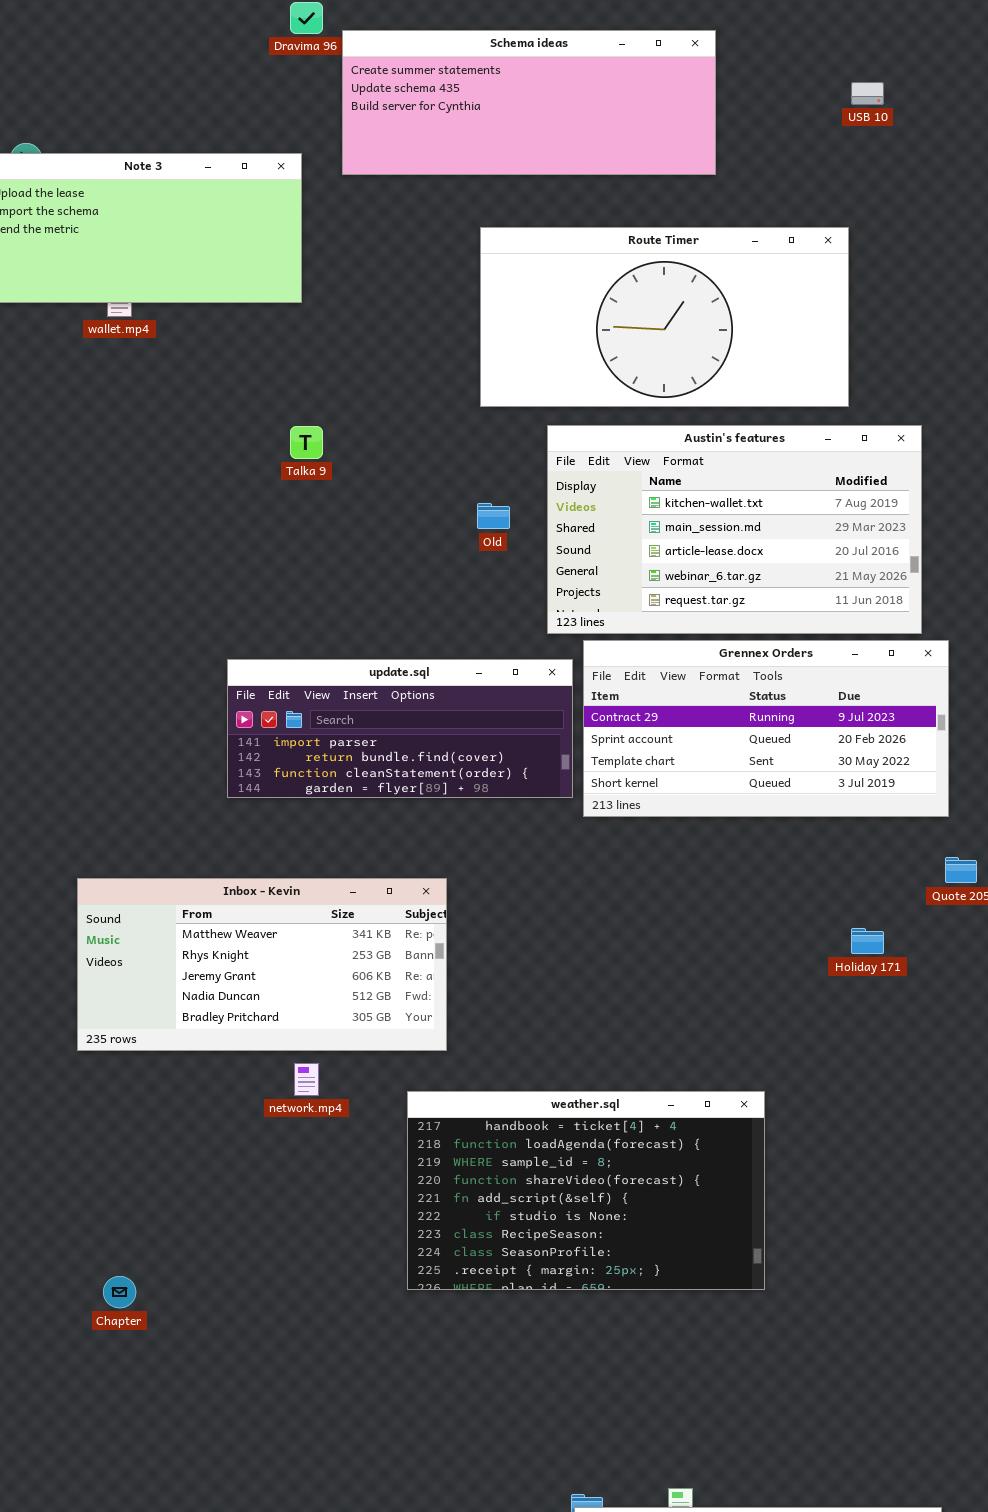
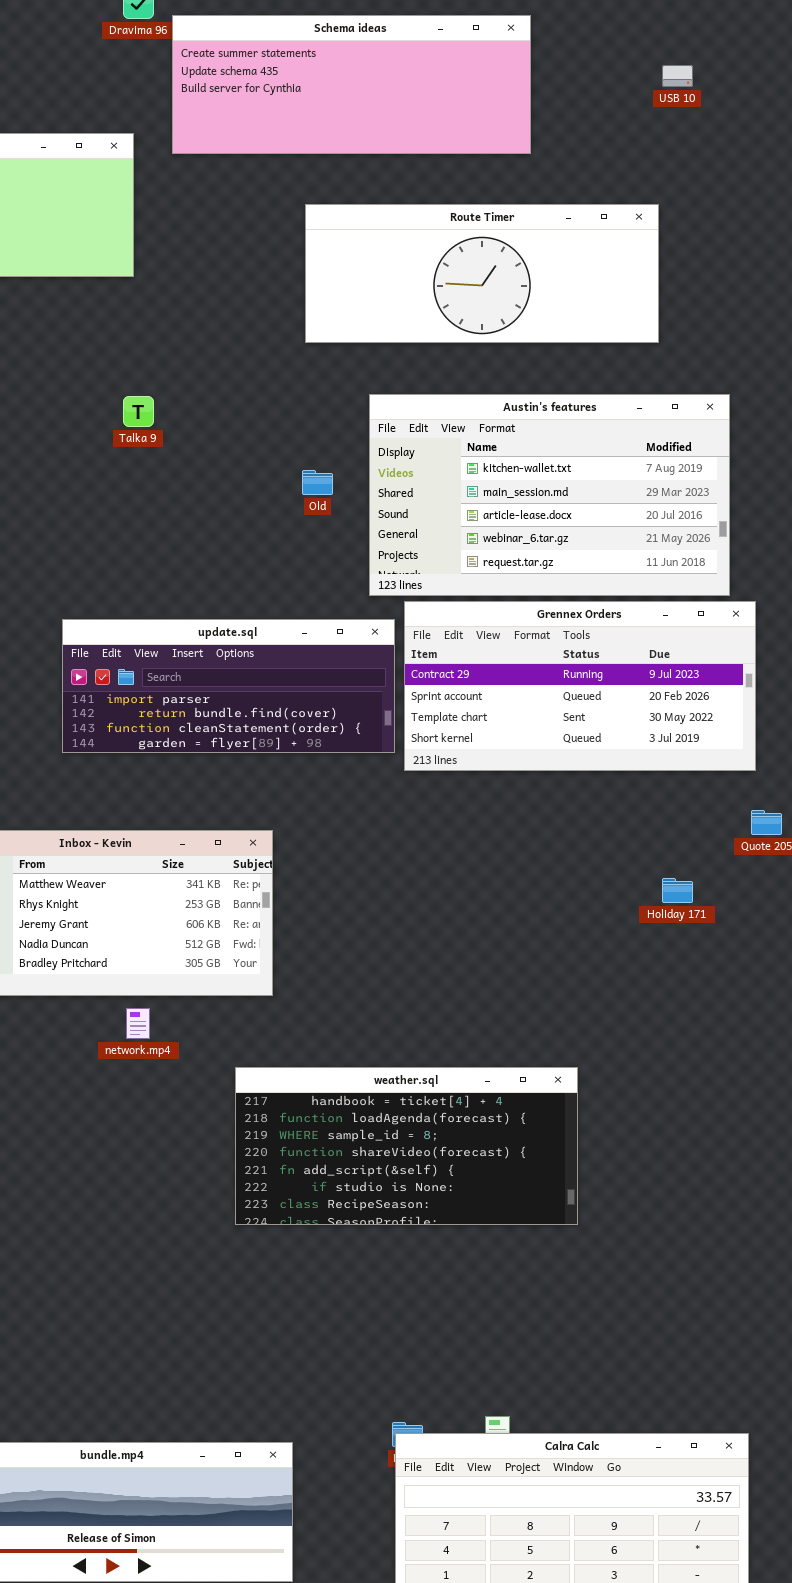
Route Timer: [480,227,849,407] -> [305,204,659,343], resized
weather.sql: [407,1091,765,1290] -> [235,1067,578,1225], resized

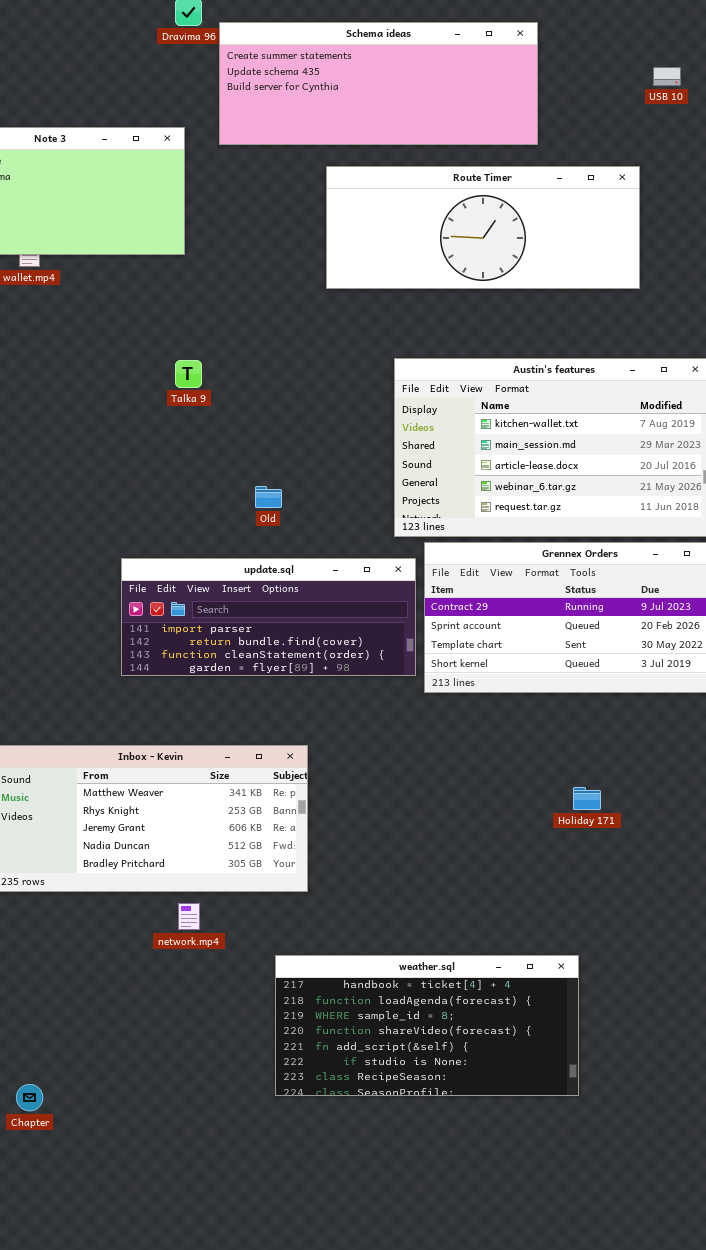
Route Timer: [305,204,659,343] -> [326,166,640,289], moved
Old: [302,470,333,495] -> [255,486,282,508], moved
Holiday 171: [662,878,693,903] -> [573,787,601,810], moved

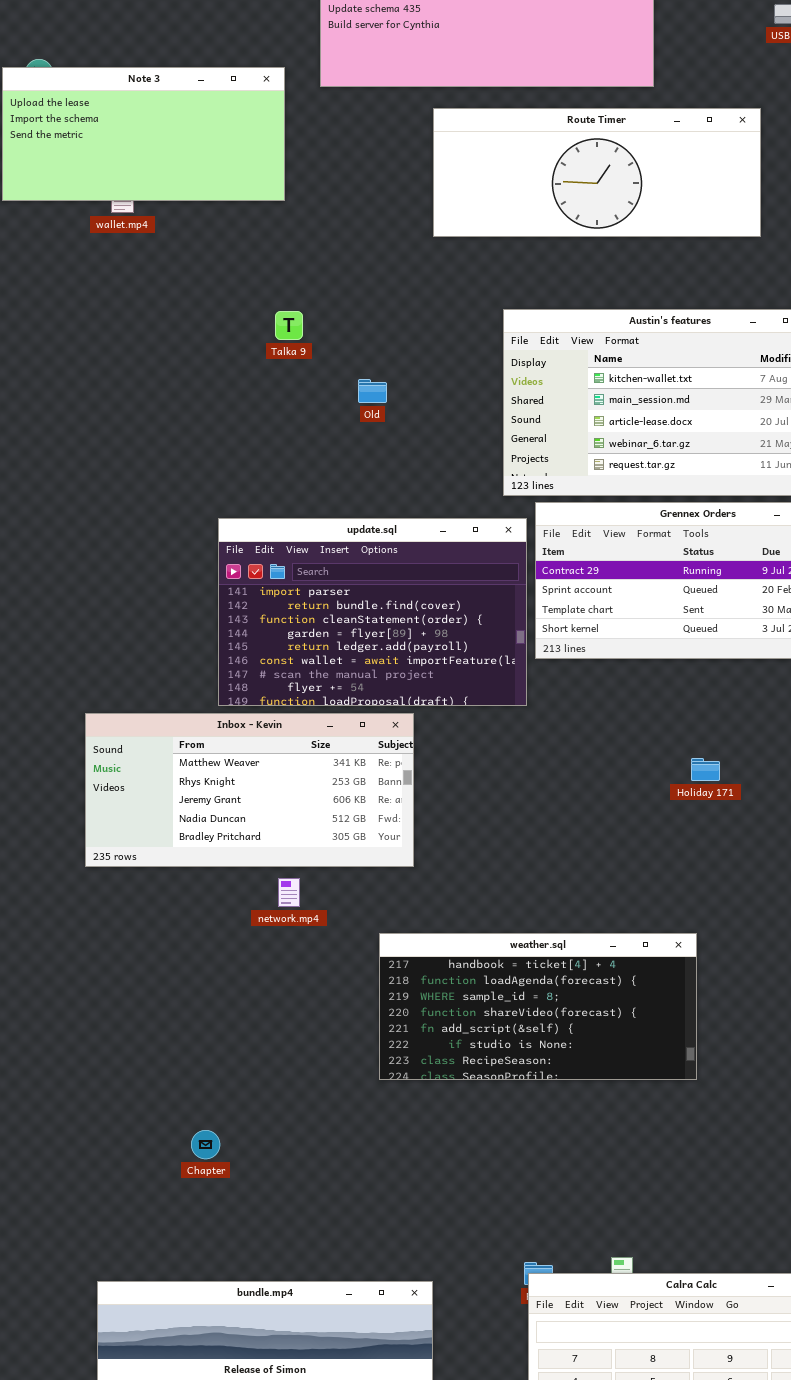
Old: [255,486,282,508] -> [358,379,387,403], moved
update.sql: [121,558,416,676] -> [218,518,527,706], resized
Chapter: [16,1084,43,1111] -> [191,1130,220,1159], moved

